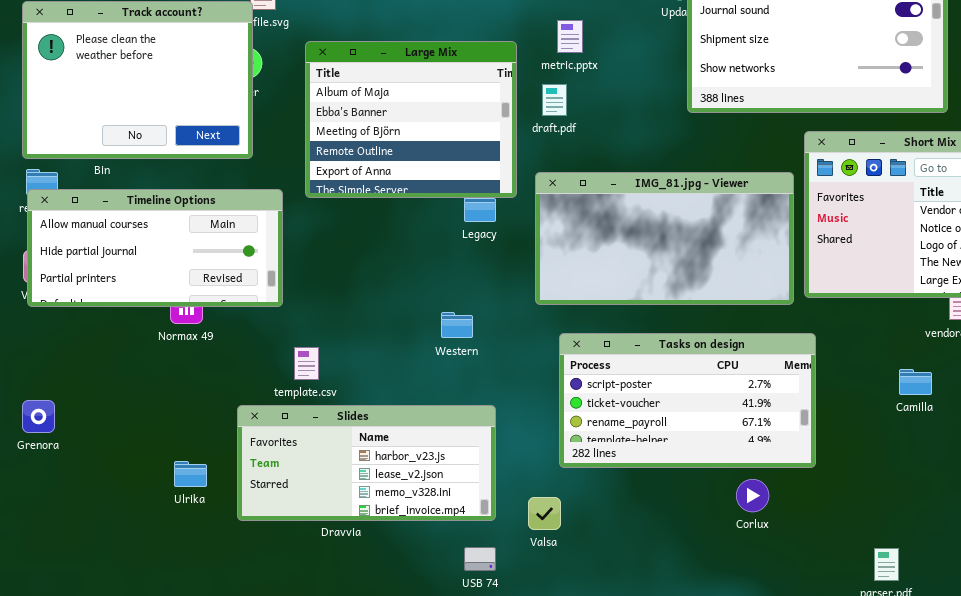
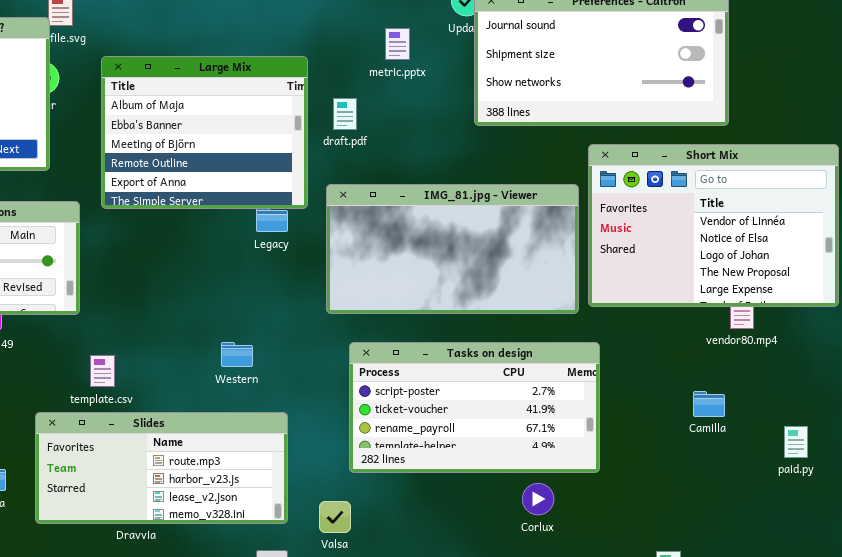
metric.pptx: [557,20,583,53] -> [385,28,410,60], moved
Western: [441,312,473,338] -> [221,342,253,367], moved
Camilla: [899,369,932,395] -> [693,391,725,417], moved
Slides: [237,405,496,521] -> [35,412,288,524], scrolled up 1 row

